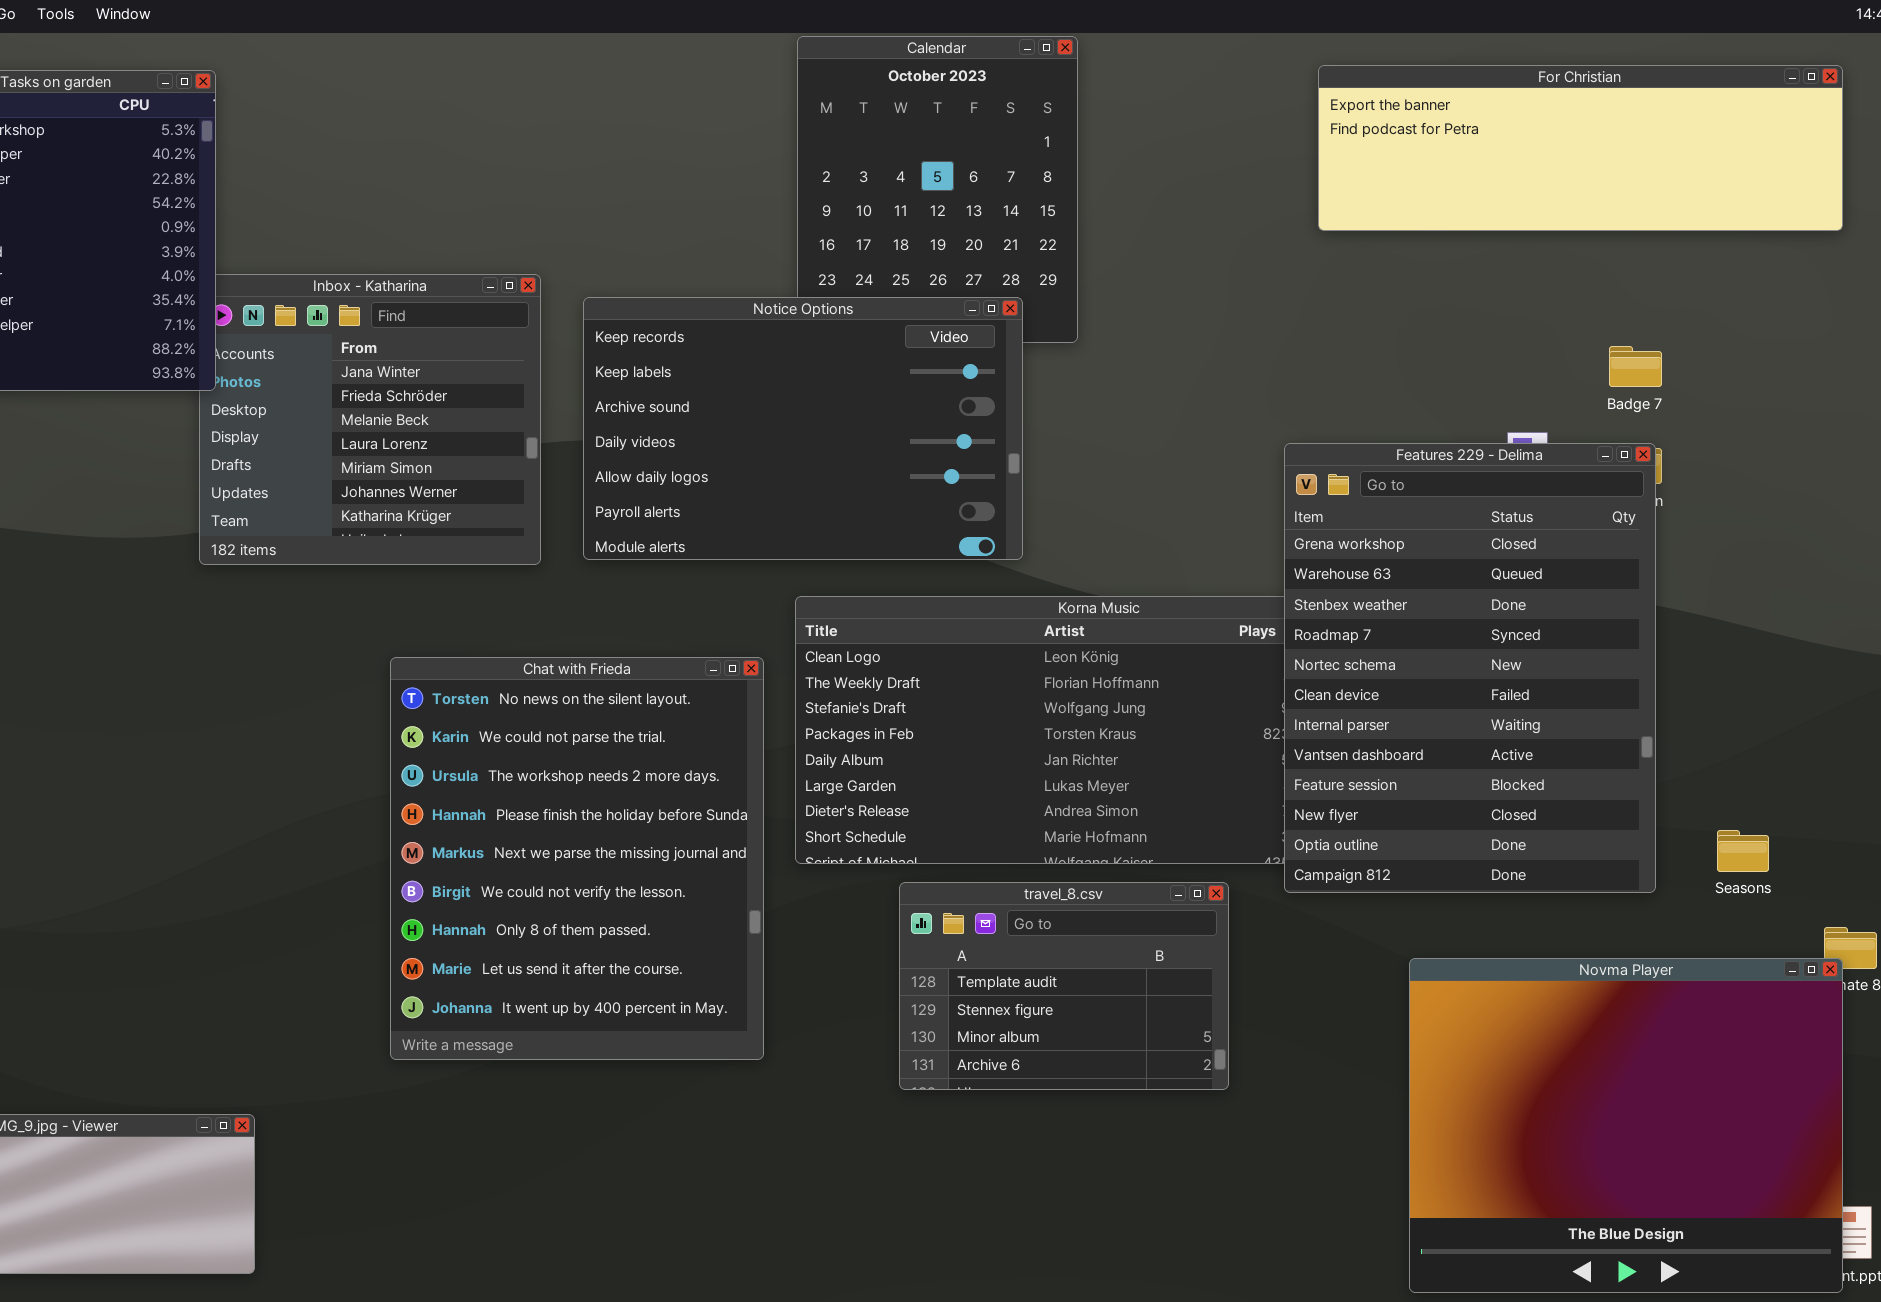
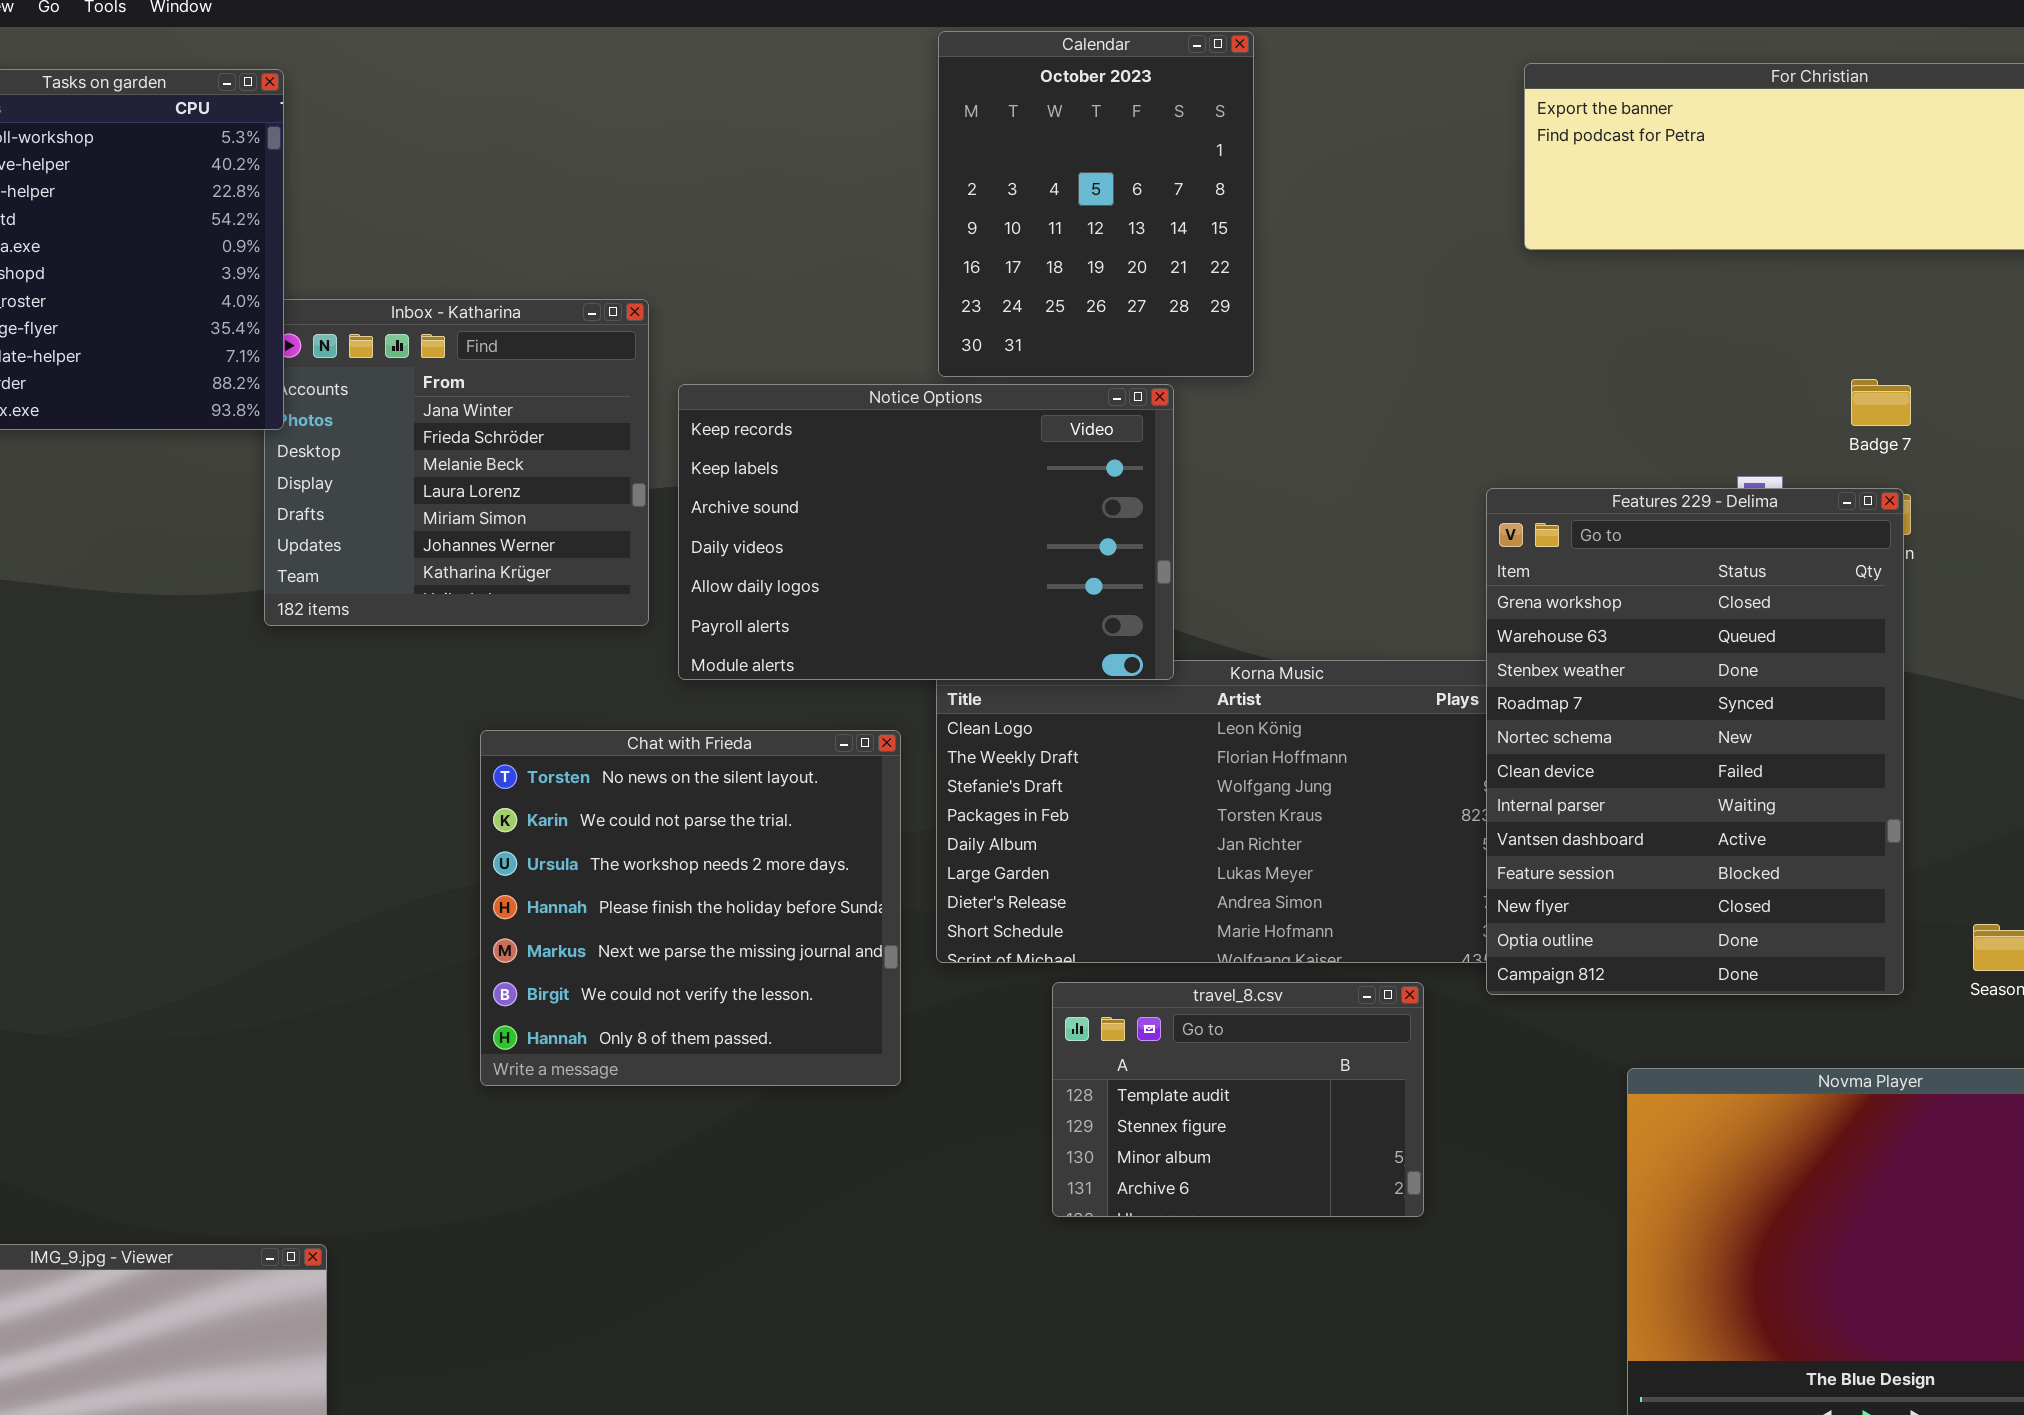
Notice Options: [583,297,1023,560] -> [678,384,1174,680], moved
Chat with Frieda: [390,657,764,1060] -> [480,730,901,1086], resized

